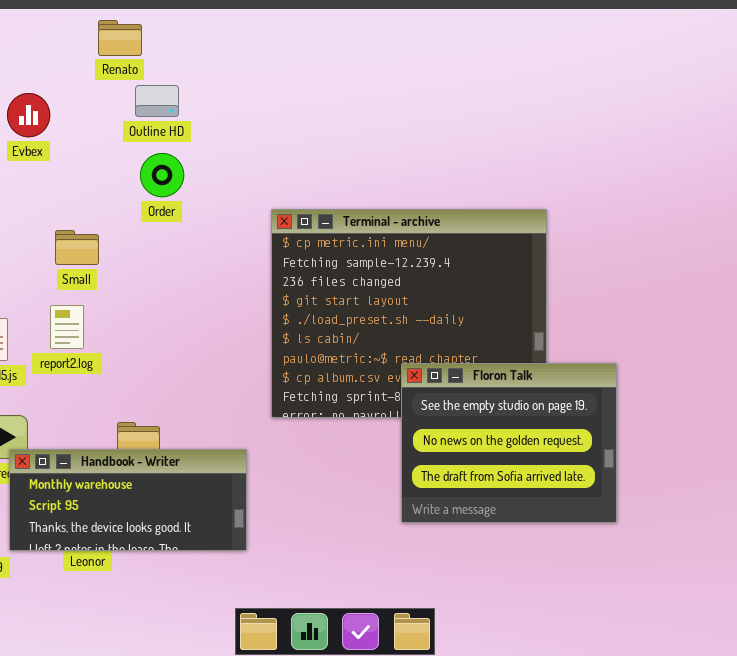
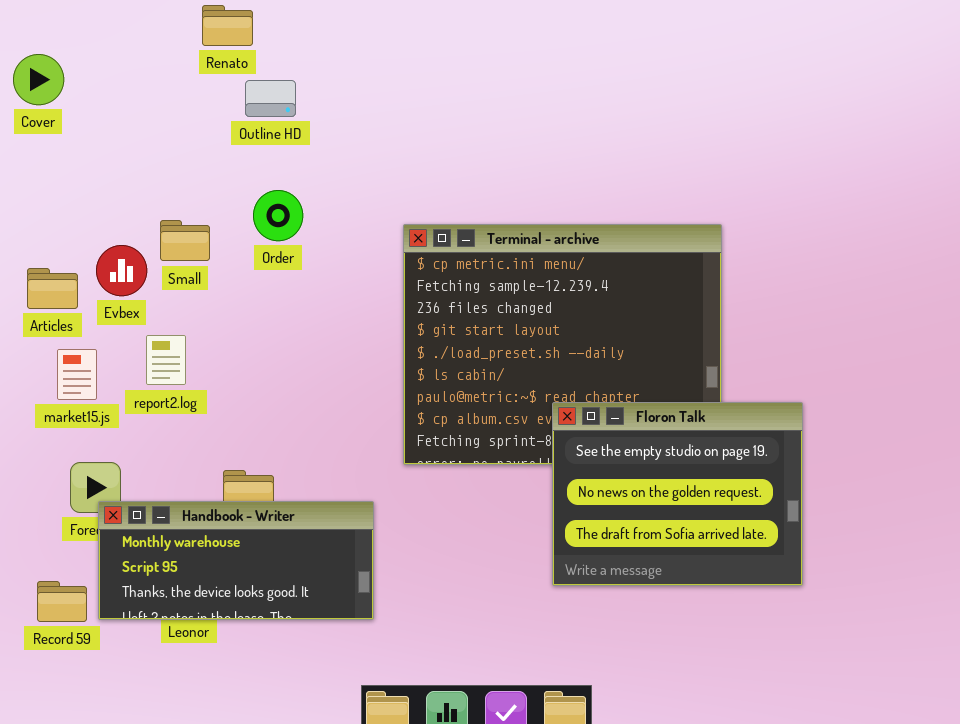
Evbex: [7,93,50,137] -> [96,245,147,296], moved
Order: [140,153,184,197] -> [253,190,303,241], moved
Small: [55,230,99,265] -> [160,220,210,261], moved

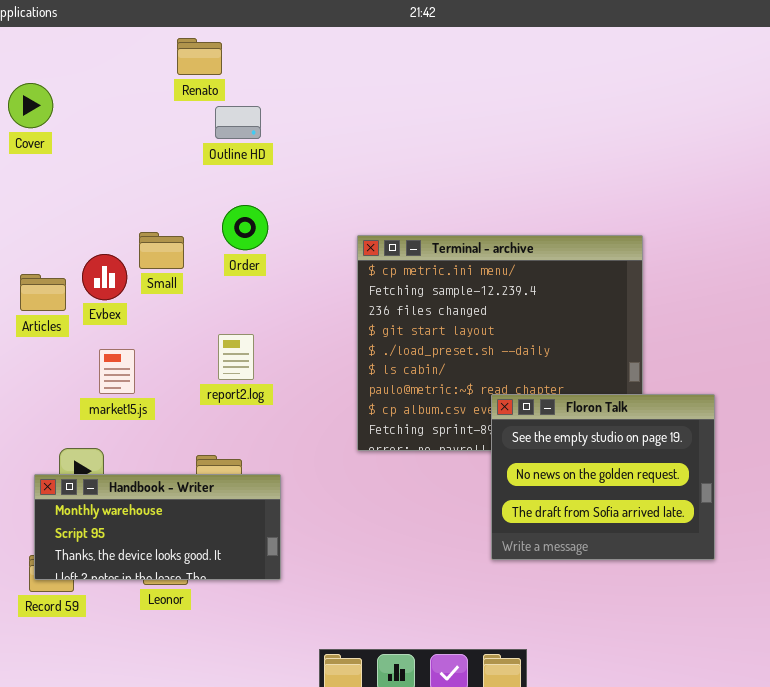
report2.log: [146,335,186,385] -> [218,334,254,380], moved
market15.js: [57,349,97,400] -> [99,349,135,394], moved
Handbook - Writer: [98,501,374,620] -> [34,474,281,580], moved

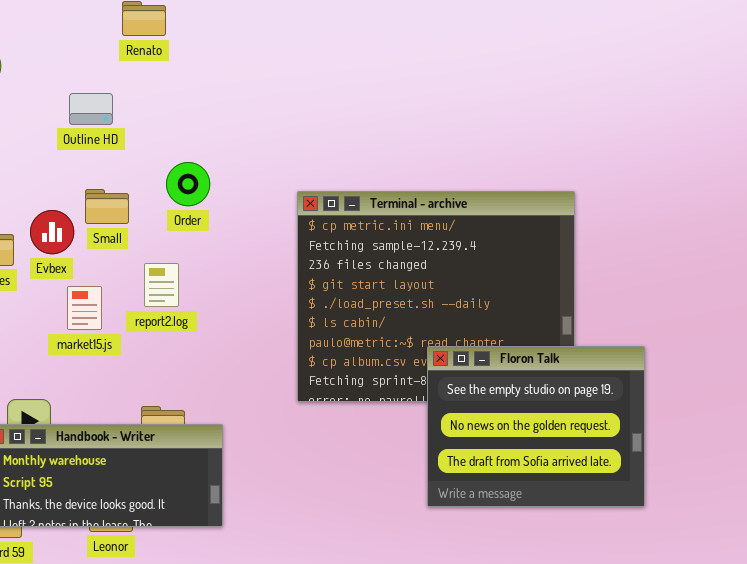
Outline HD: [215,106,261,139] -> [69,93,113,125], moved
report2.log: [218,334,254,380] -> [144,263,179,307], moved
market15.js: [99,349,135,394] -> [67,286,102,330], moved

